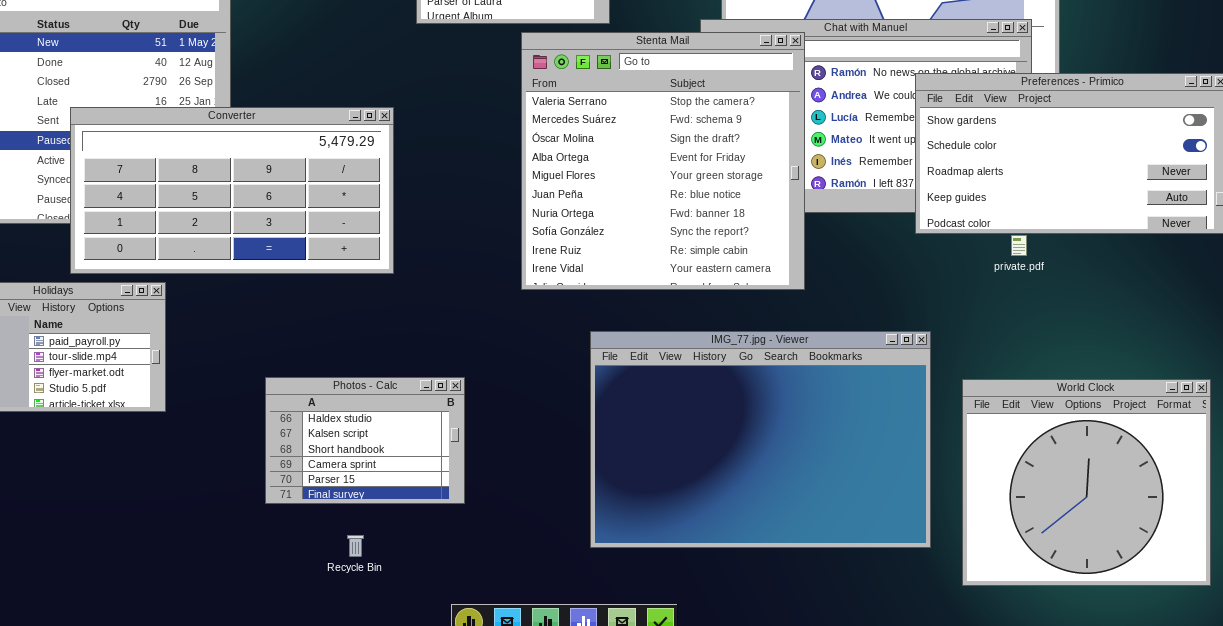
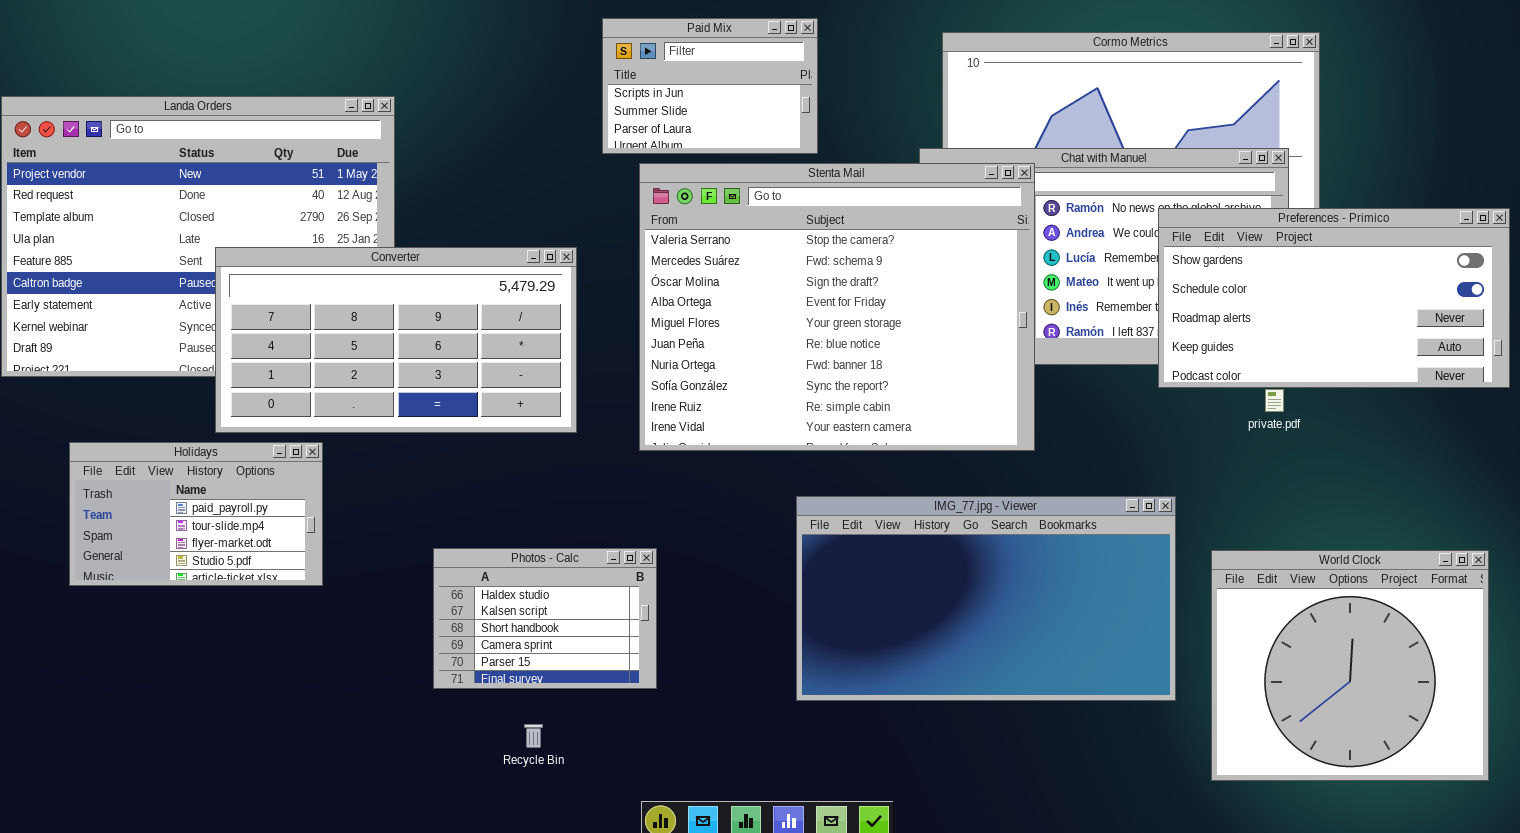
Stenta Mail: [521,32,805,290] -> [639,163,1035,451], resized
IMG_77.jpg - Viewer: [590,331,931,548] -> [796,496,1176,701], resized

